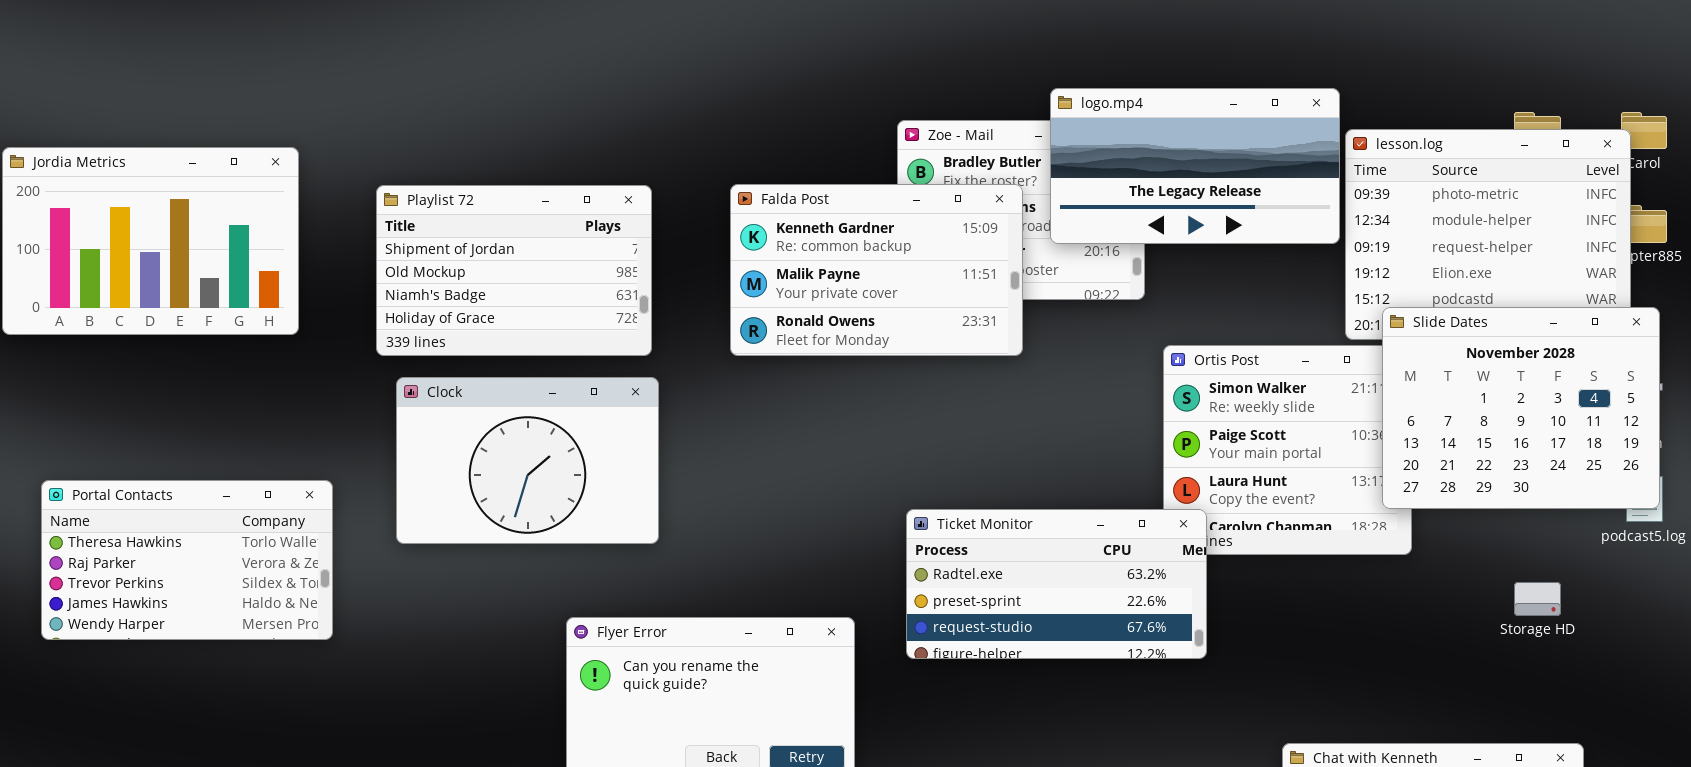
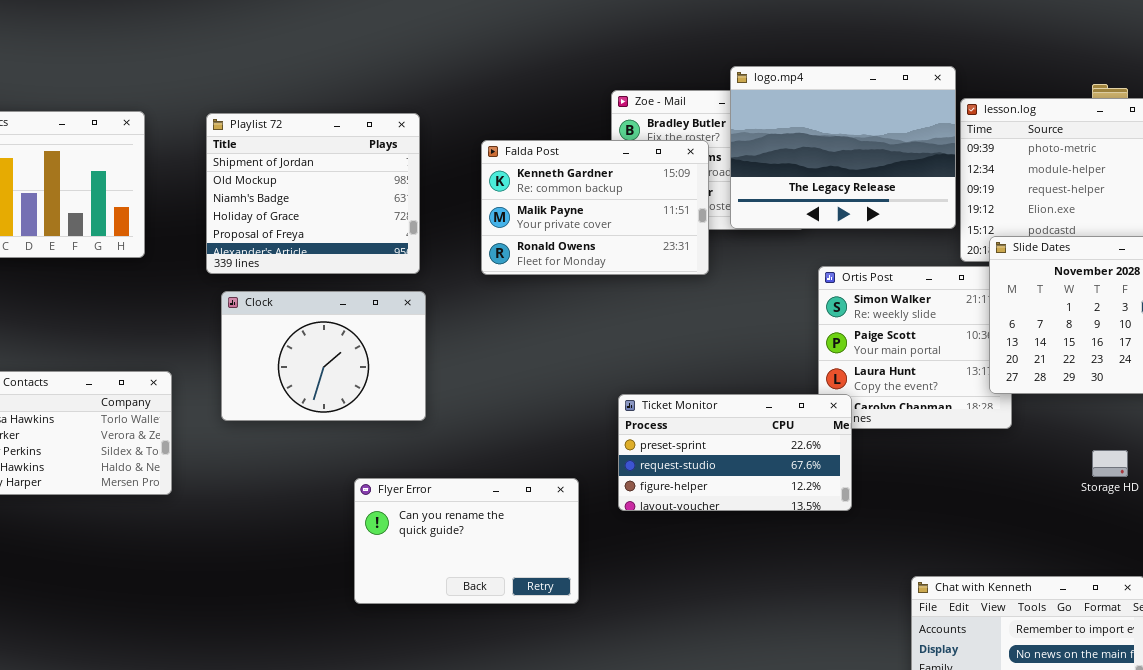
logo.mp4: [1050,88,1340,244] -> [730,66,956,229], resized
Playlist 72: [376,185,652,356] -> [206,113,420,274], resized
Ticket Monitor: [906,509,1207,659] -> [618,394,852,511], scrolled down 1 row

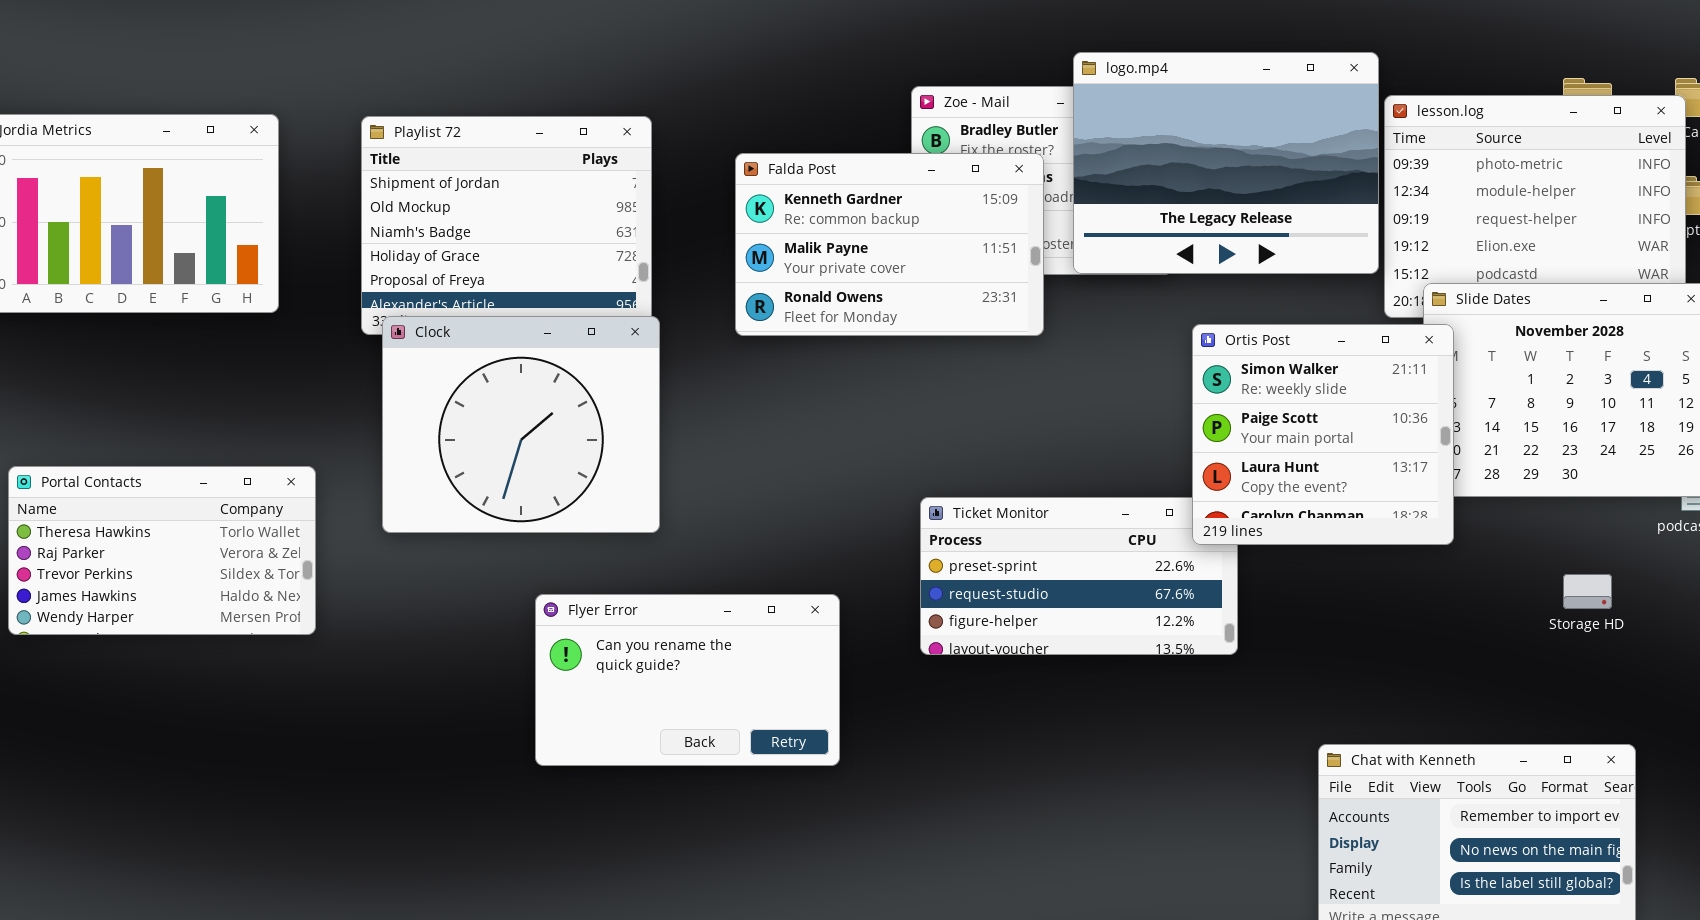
Ortis Post: [818,266,1012,429] -> [1192,324,1454,545], raised
Clock: [221,291,426,421] -> [382,316,660,533], resized
Flyer Error: [354,478,579,604] -> [535,594,840,766], moved

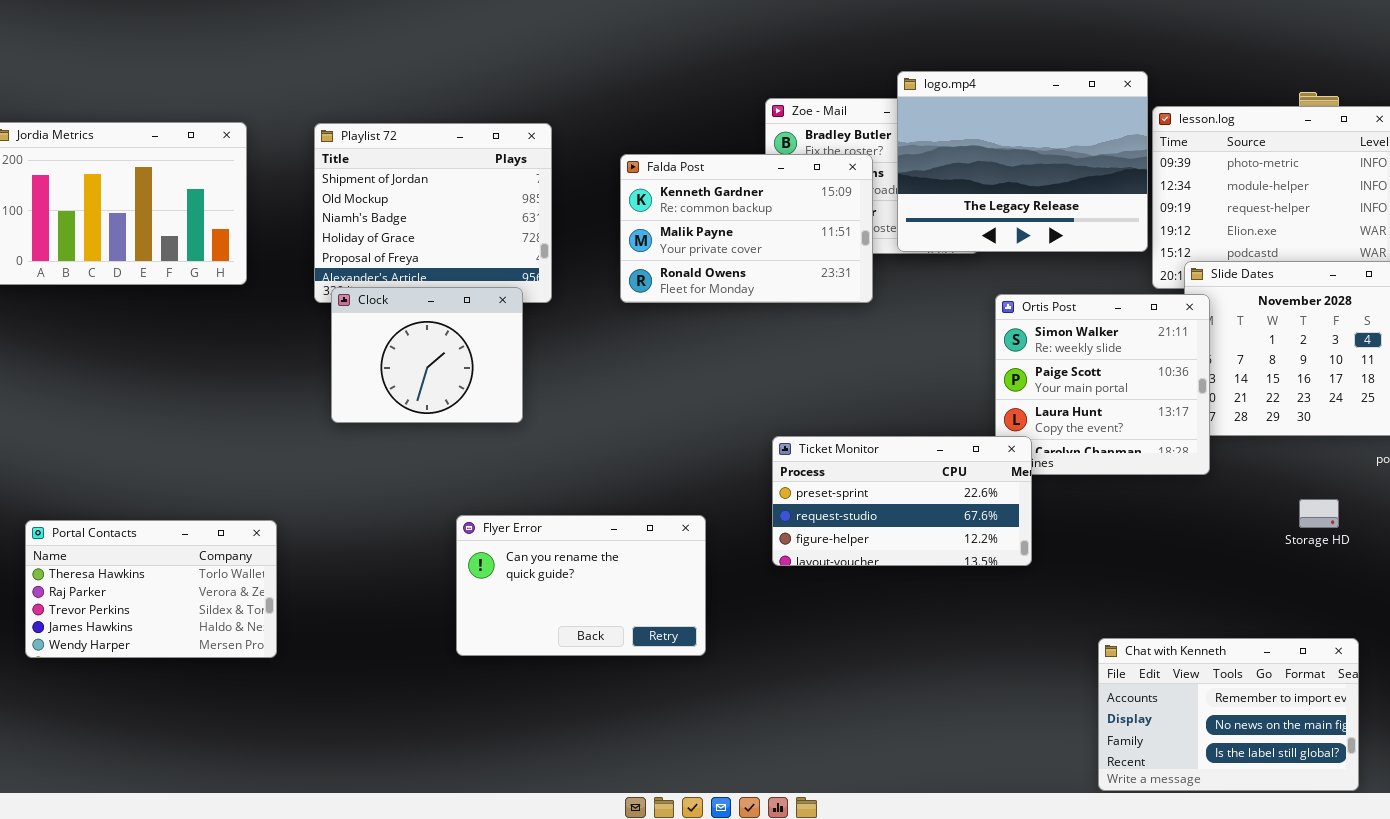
Clock: [382,316,660,533] -> [331,287,523,423], resized
Portal Contacts: [8,466,316,635] -> [25,520,277,658], moved
Ticket Monitor: [920,497,1238,655] -> [772,436,1032,566], raised

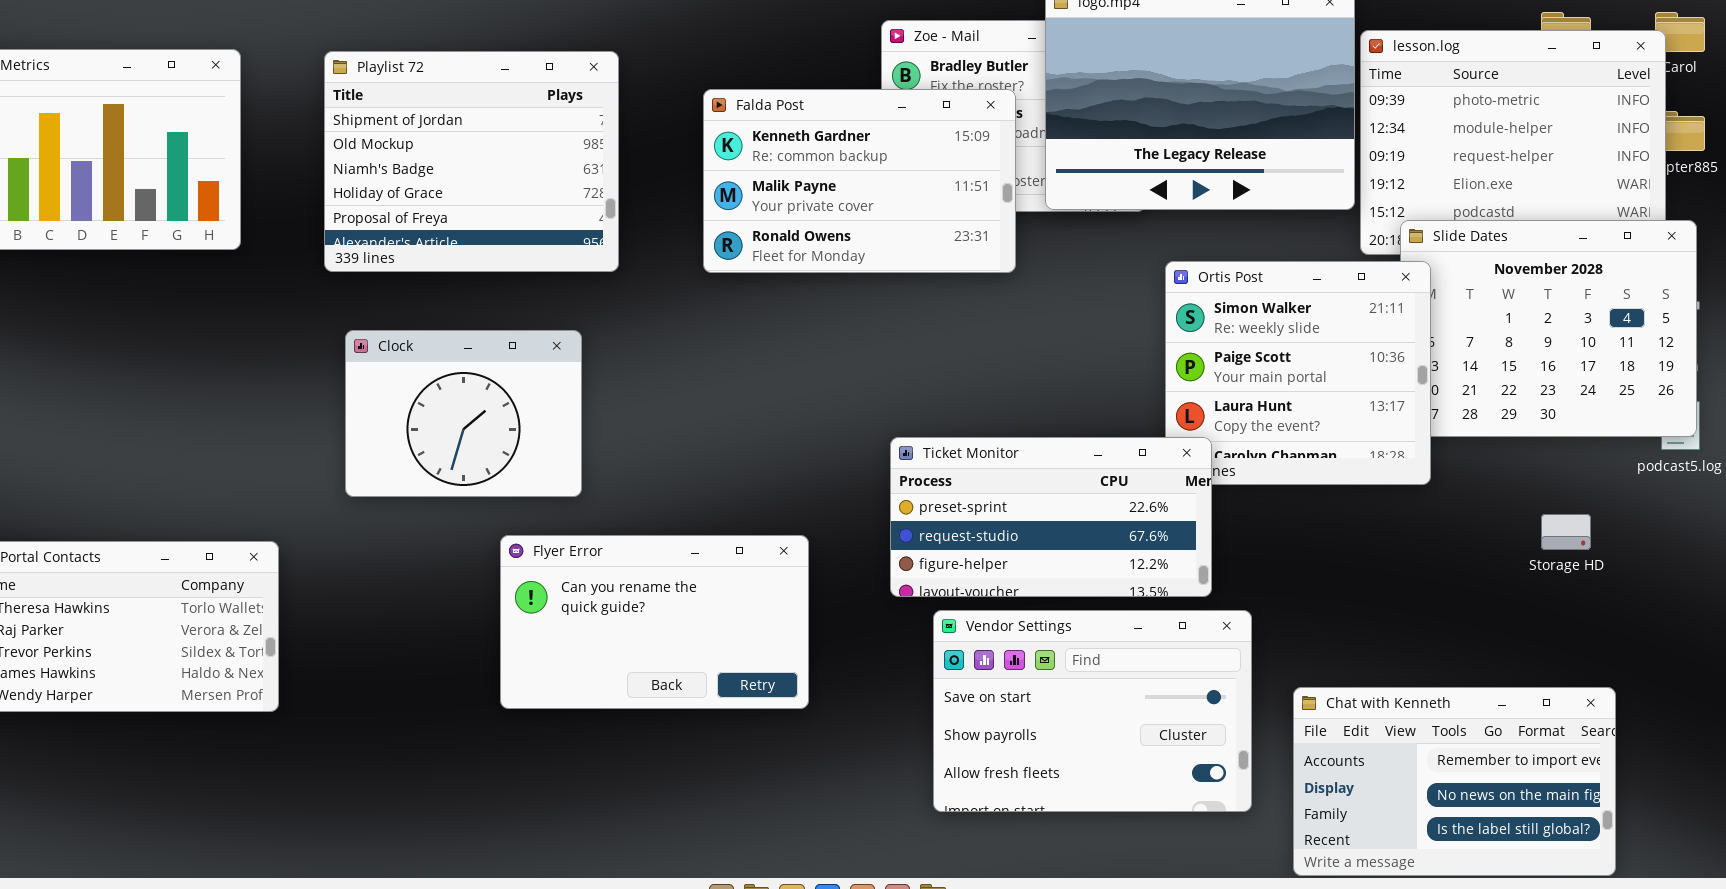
Clock: [331,287,523,423] -> [345,330,582,497], moved
Vendor Settings: none -> [933,610,1252,812], opened

